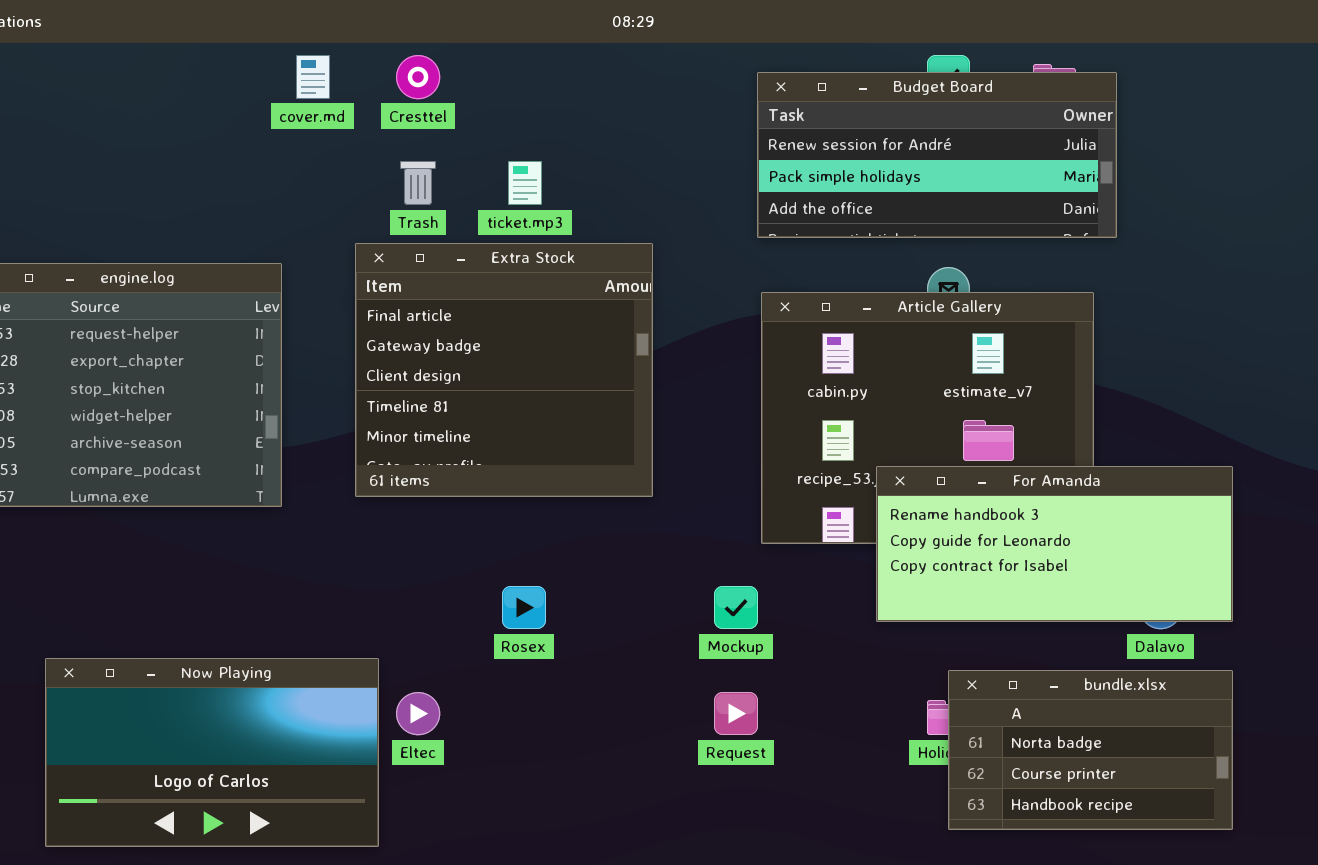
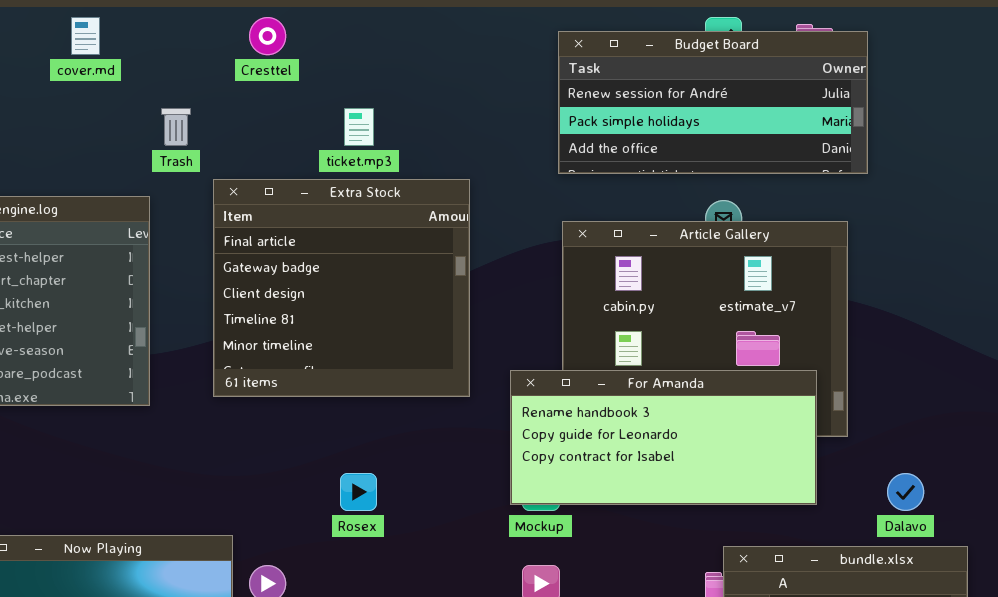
cover.md: [296,55,330,99] -> [71,17,100,55], moved
Trash: [400,161,436,205] -> [161,108,191,146], moved
For Amanda: [876,466,1233,622] -> [510,370,817,505], moved

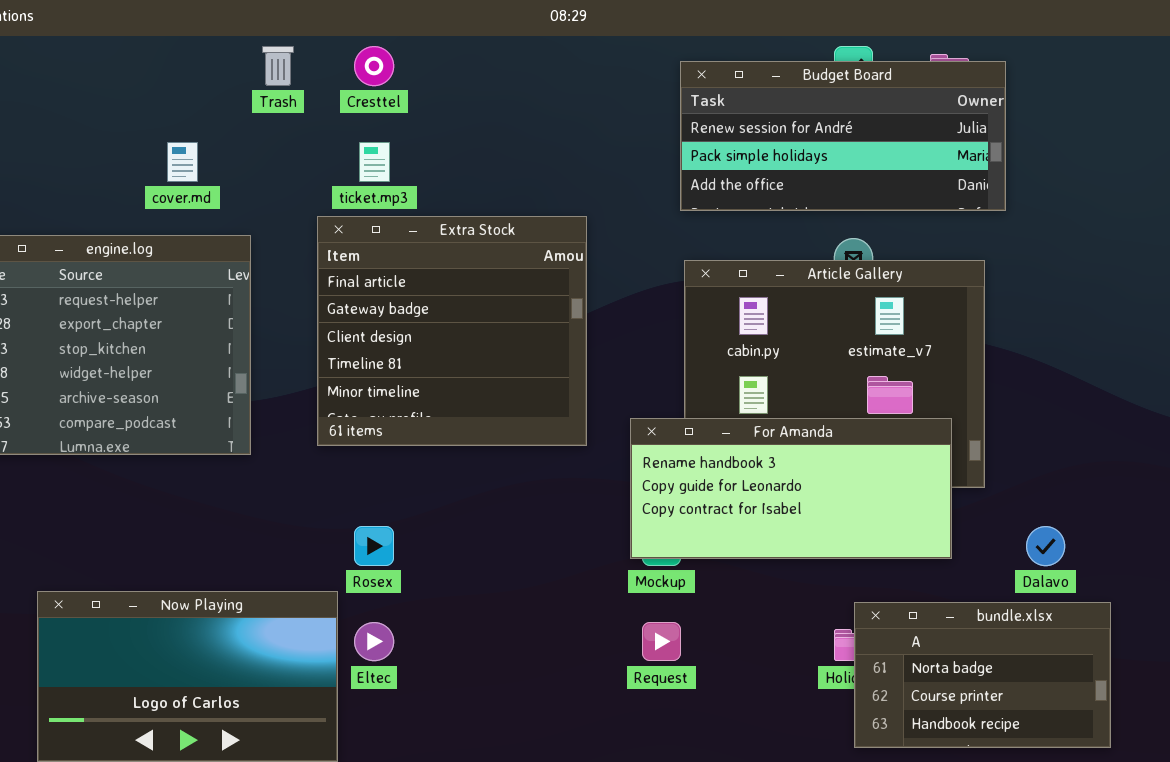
cover.md: [71,17,100,55] -> [167,142,198,182], moved
Trash: [161,108,191,146] -> [262,46,294,86], moved
ticket.mp3: [344,108,374,146] -> [359,142,390,182], moved
Rosex: [340,473,377,511] -> [354,526,394,566], moved

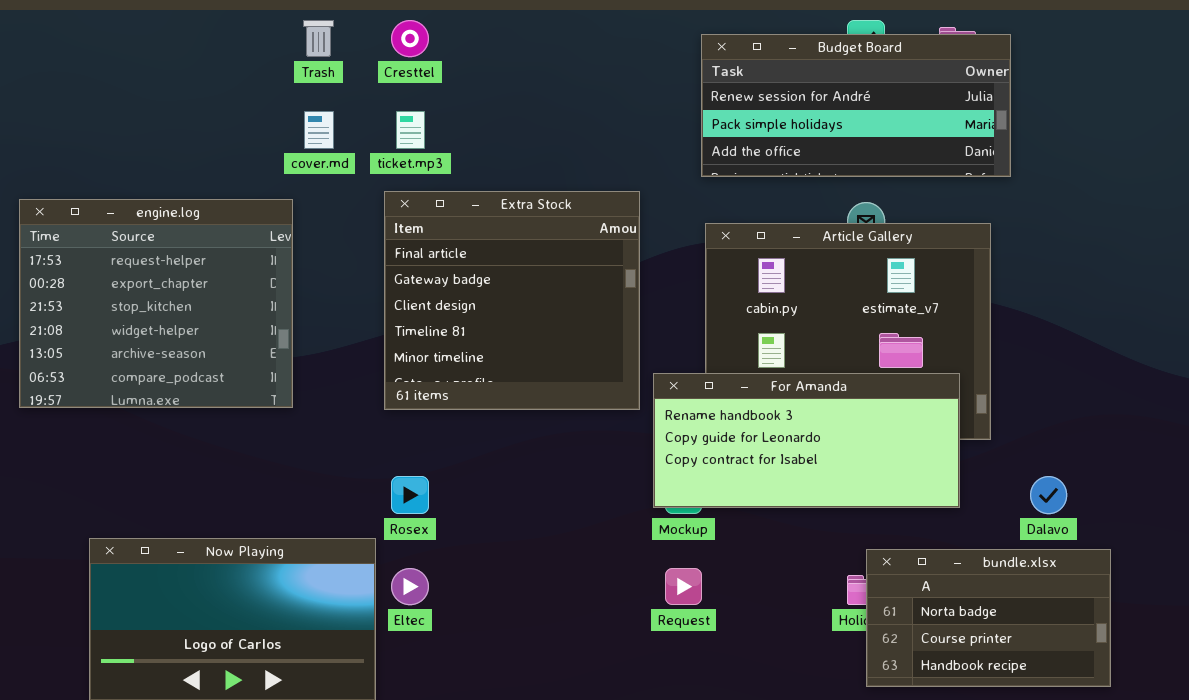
cover.md: [167,142,198,182] -> [304,111,334,149], moved
Extra Stock: [317,216,587,446] -> [384,191,640,410], moved

